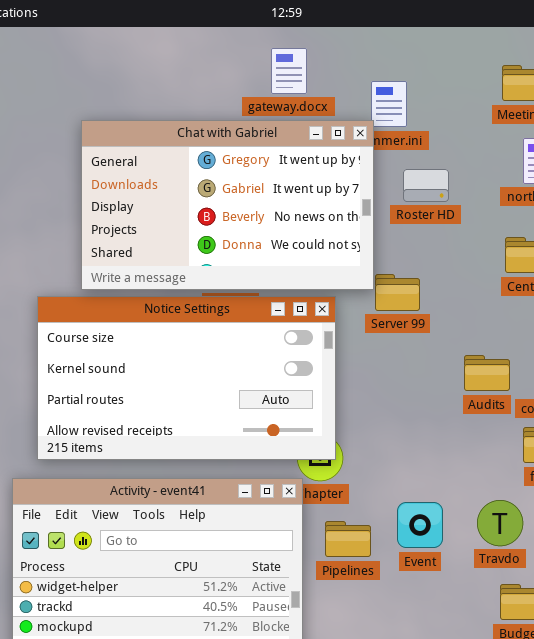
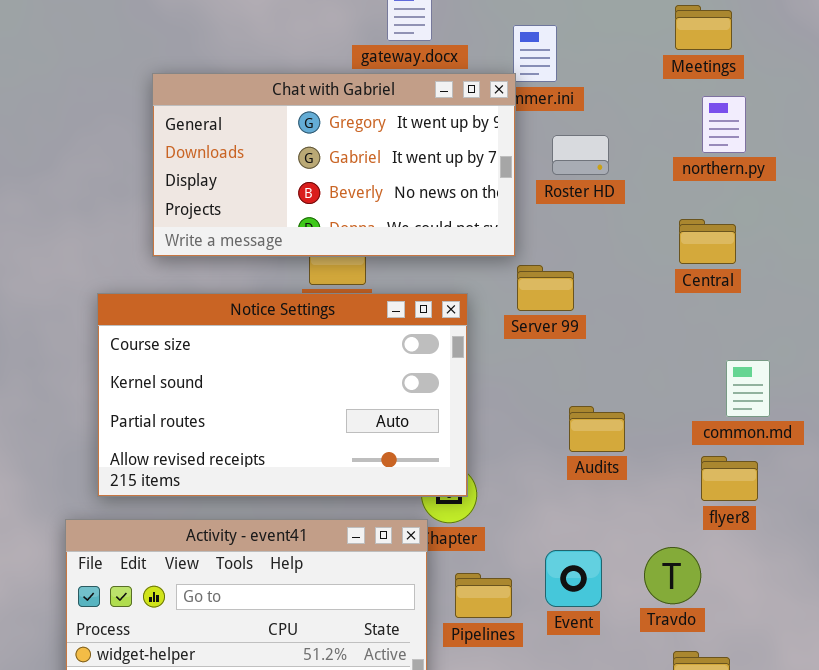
Chat with Gabriel: [81,120,374,290] -> [152,73,516,257], resized
Audits: [464,355,510,391] -> [569,406,625,452], moved

